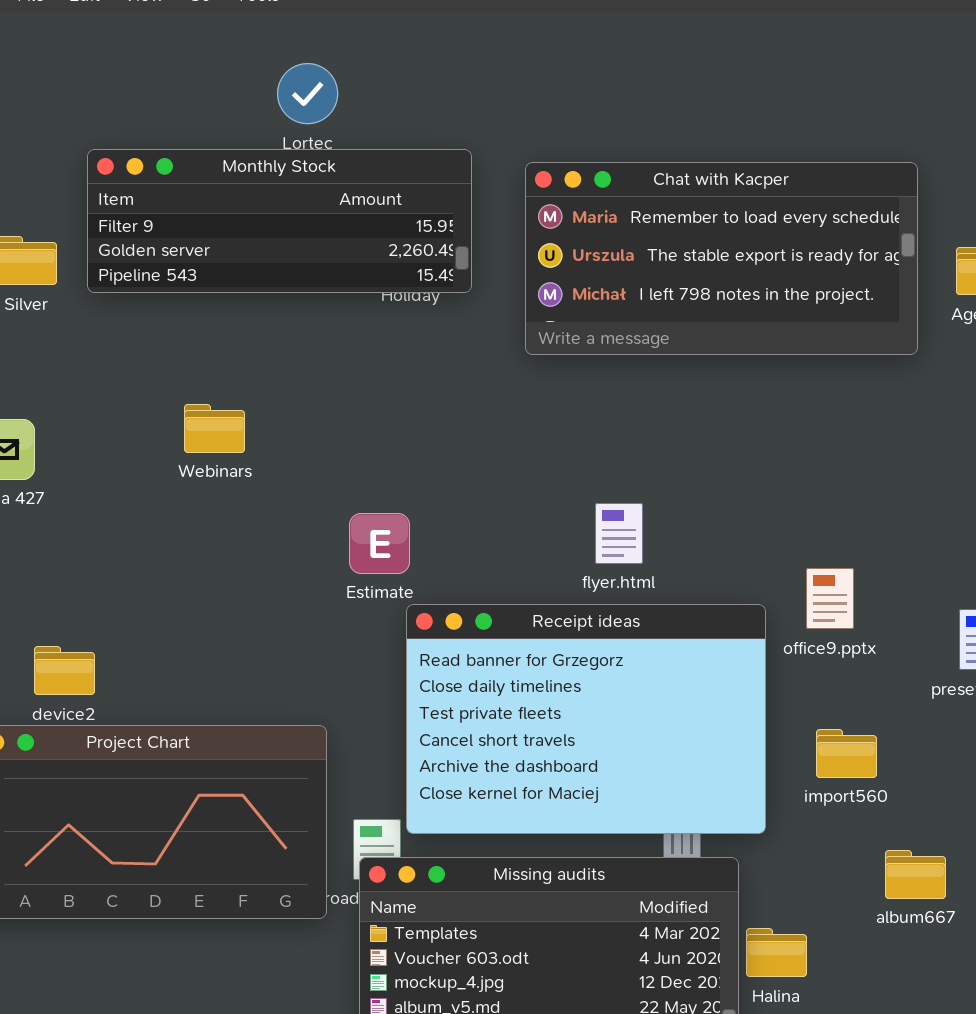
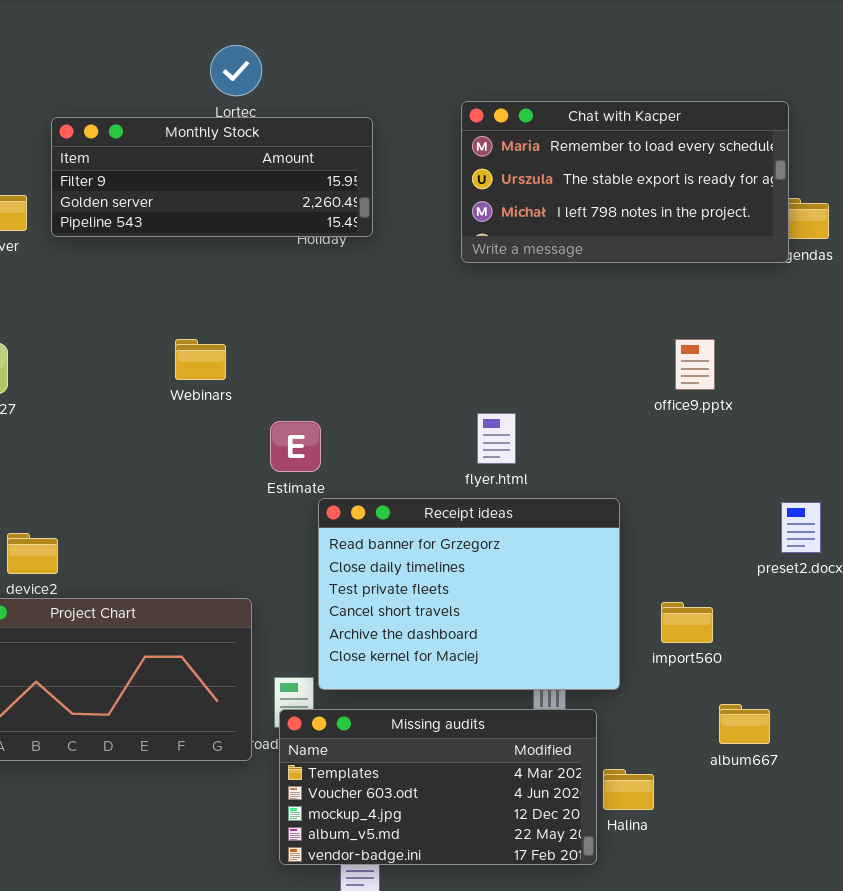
Chat with Kacper: [525,162,918,355] -> [461,101,789,263], moved
Webinars: [184,404,245,453] -> [175,339,226,380], moved
office9.pptx: [806,568,854,629] -> [675,339,715,390], moved

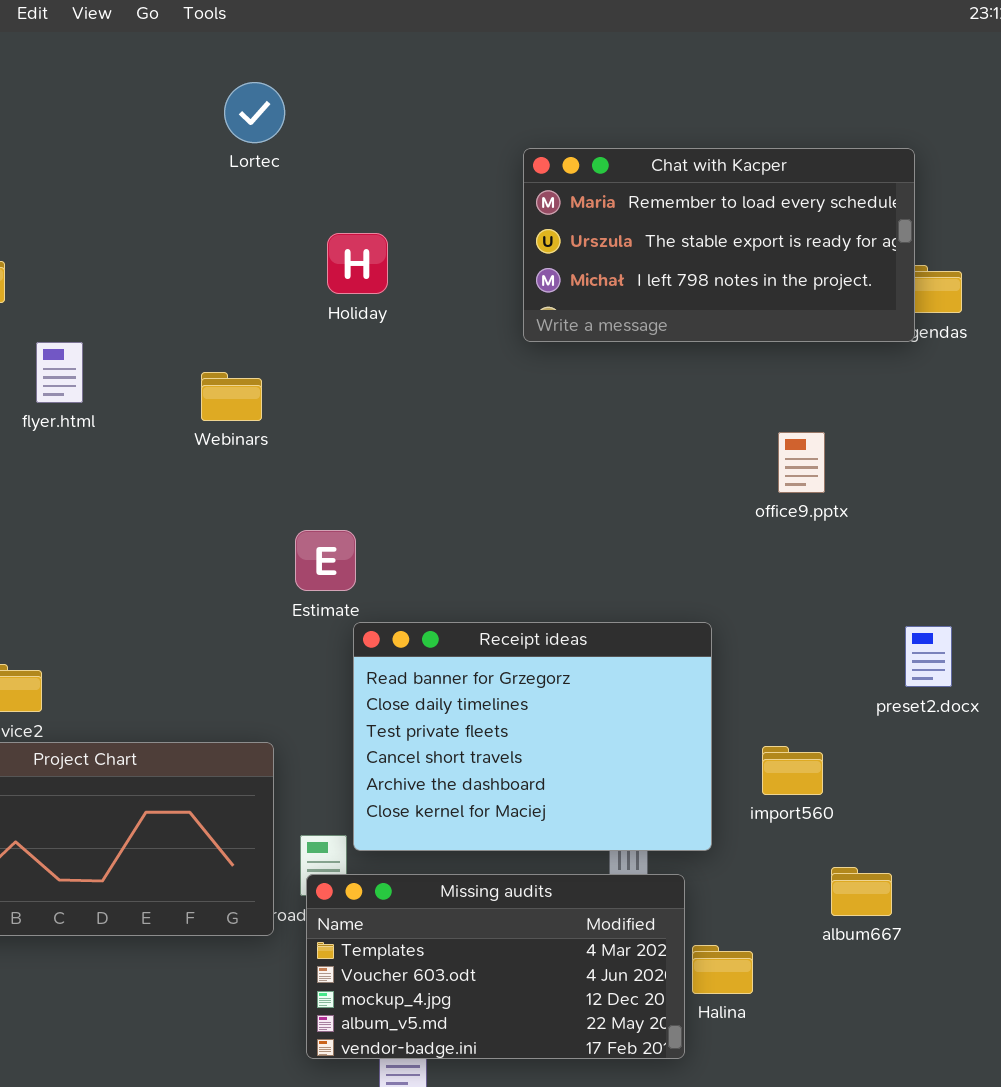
Monthly Stock: [51,117,373,237] -> none, closed
Webinars: [175,339,226,380] -> [201,372,262,421], moved
flyer.html: [477,413,516,464] -> [36,342,83,403], moved

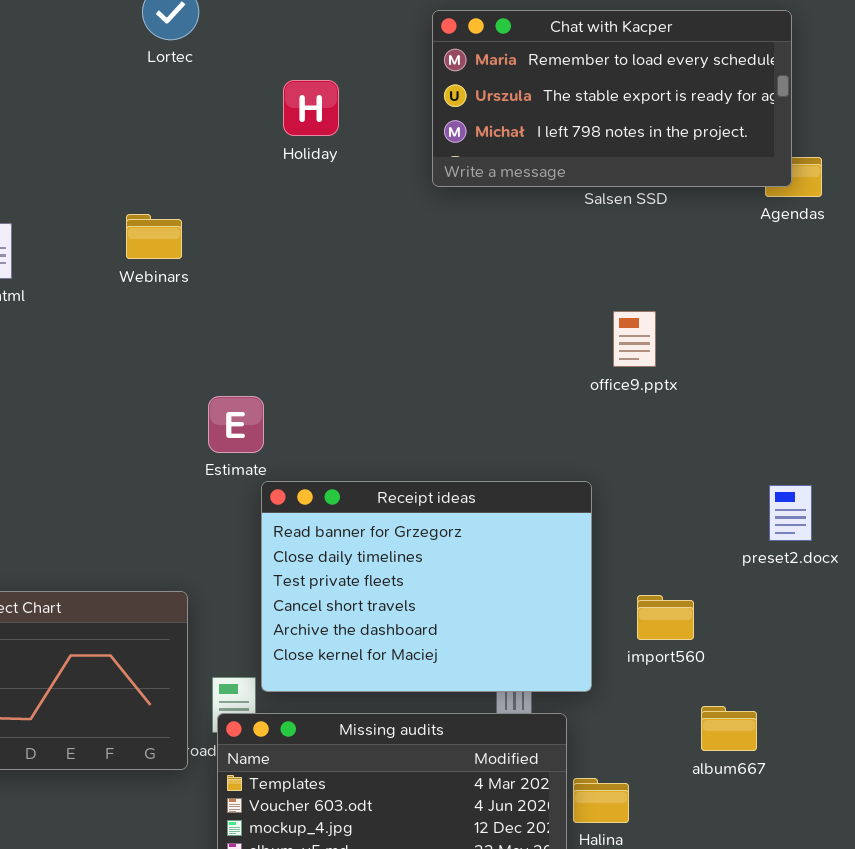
Chat with Kacper: [523,148,915,342] -> [432,10,792,187], moved
Holiday: [327,233,388,294] -> [283,80,339,136], moved
Webinars: [201,372,262,421] -> [126,214,182,259], moved
office9.pptx: [778,432,825,493] -> [613,311,656,367], moved

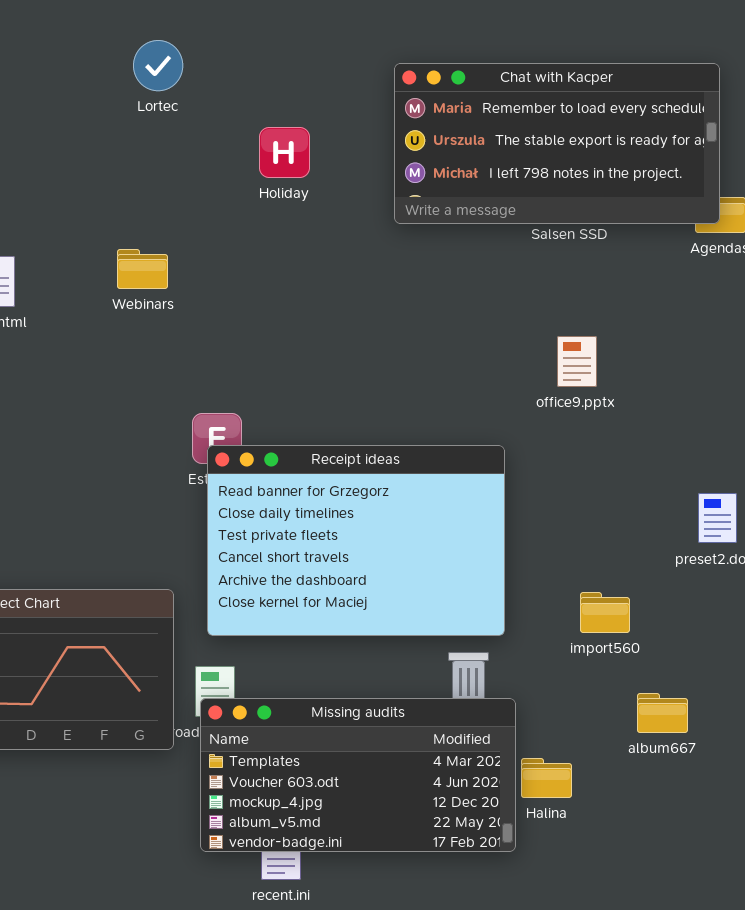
Receipt ideas: [261,481,592,692] -> [207,445,505,636], moved

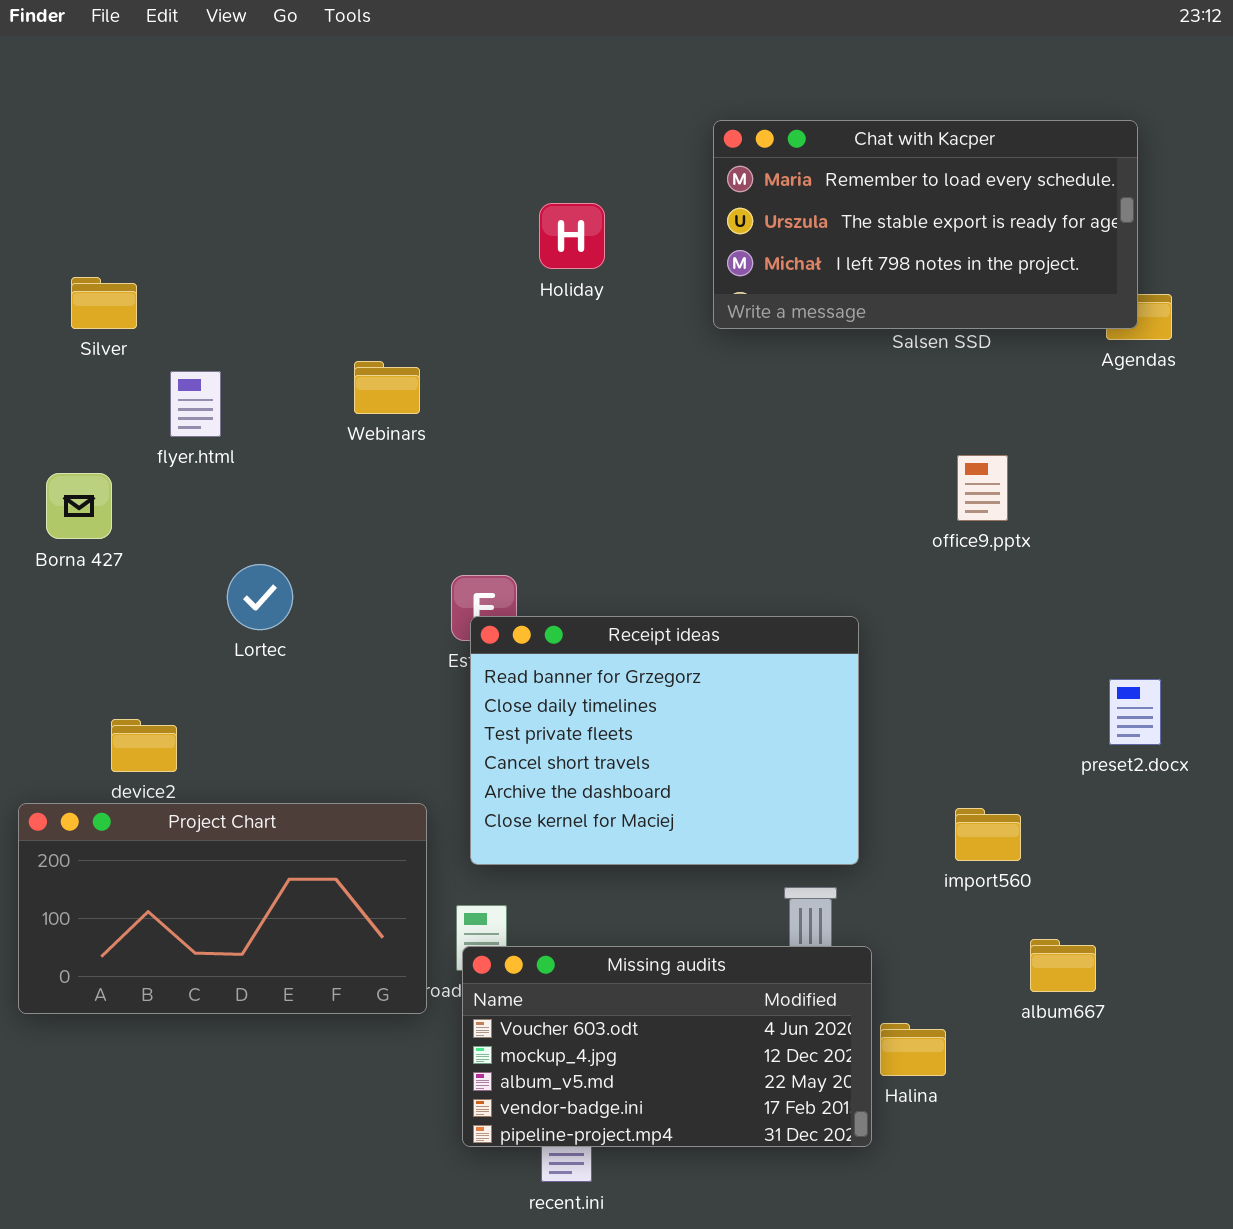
Lortec: [133,40,183,91] -> [227,564,293,630], moved
office9.pptx: [557,336,597,387] -> [957,455,1008,521], moved
Missing audits: [200,698,516,852] -> [462,946,872,1147], scrolled down 1 row

